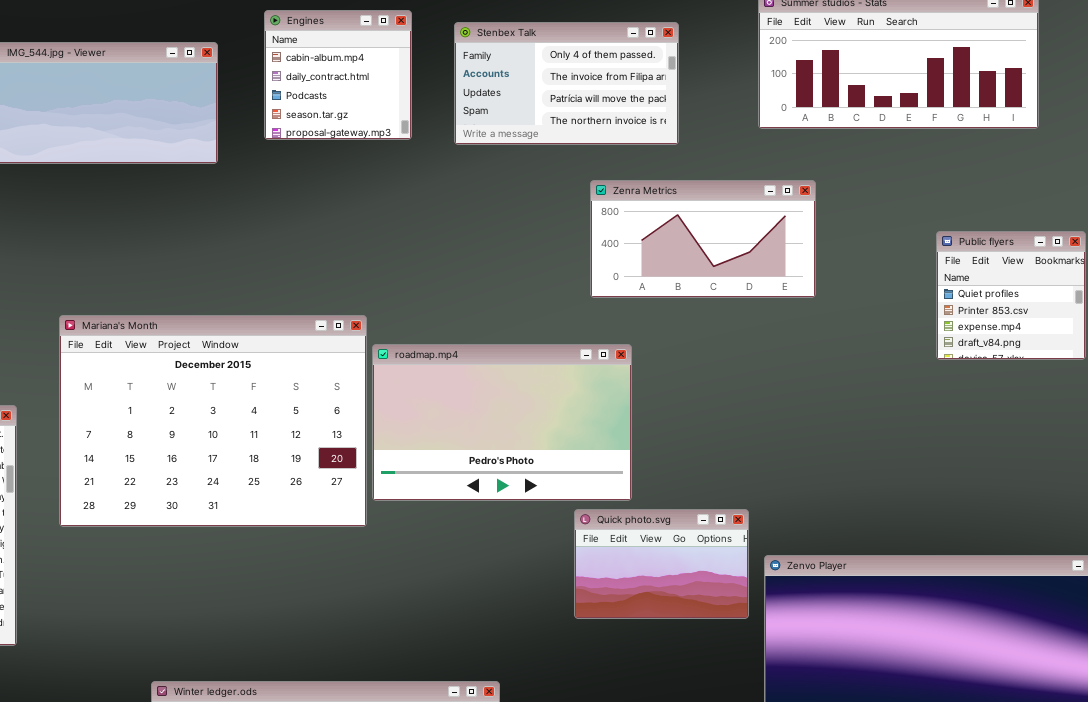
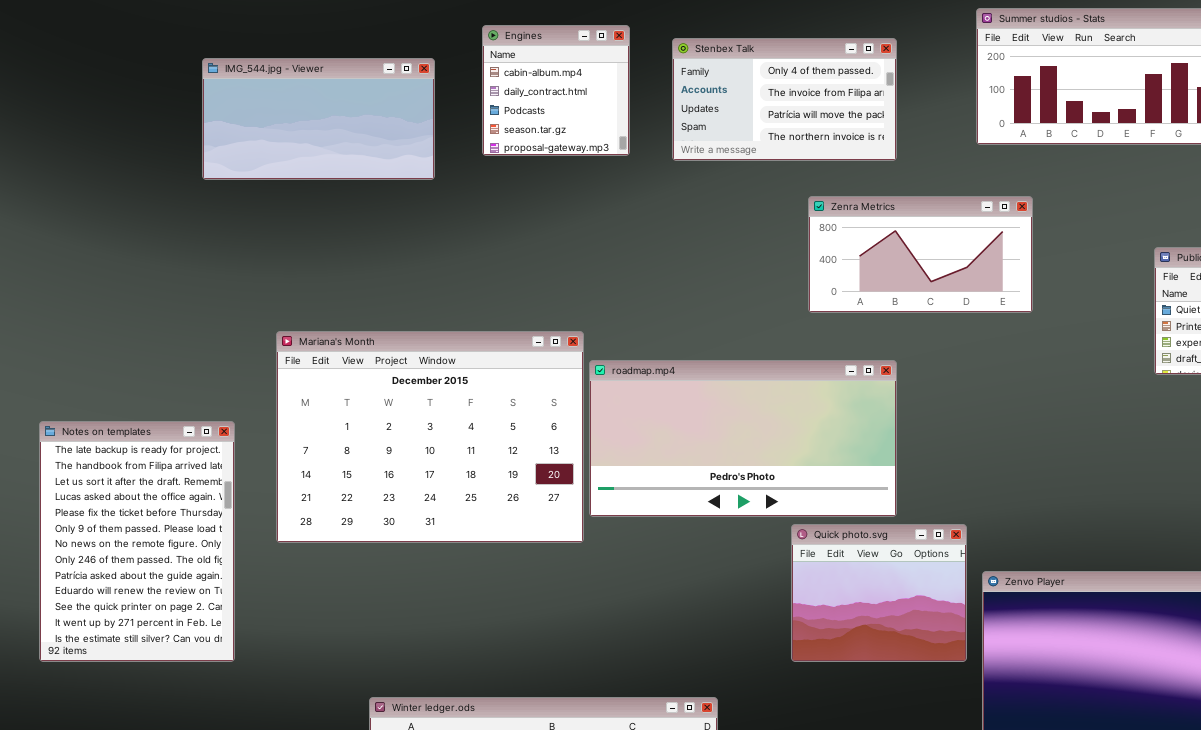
roadmap.mp4: [372,344,632,501] -> [589,360,897,517], resized
Quick photo.svg: [574,509,749,619] -> [791,524,967,662], resized

